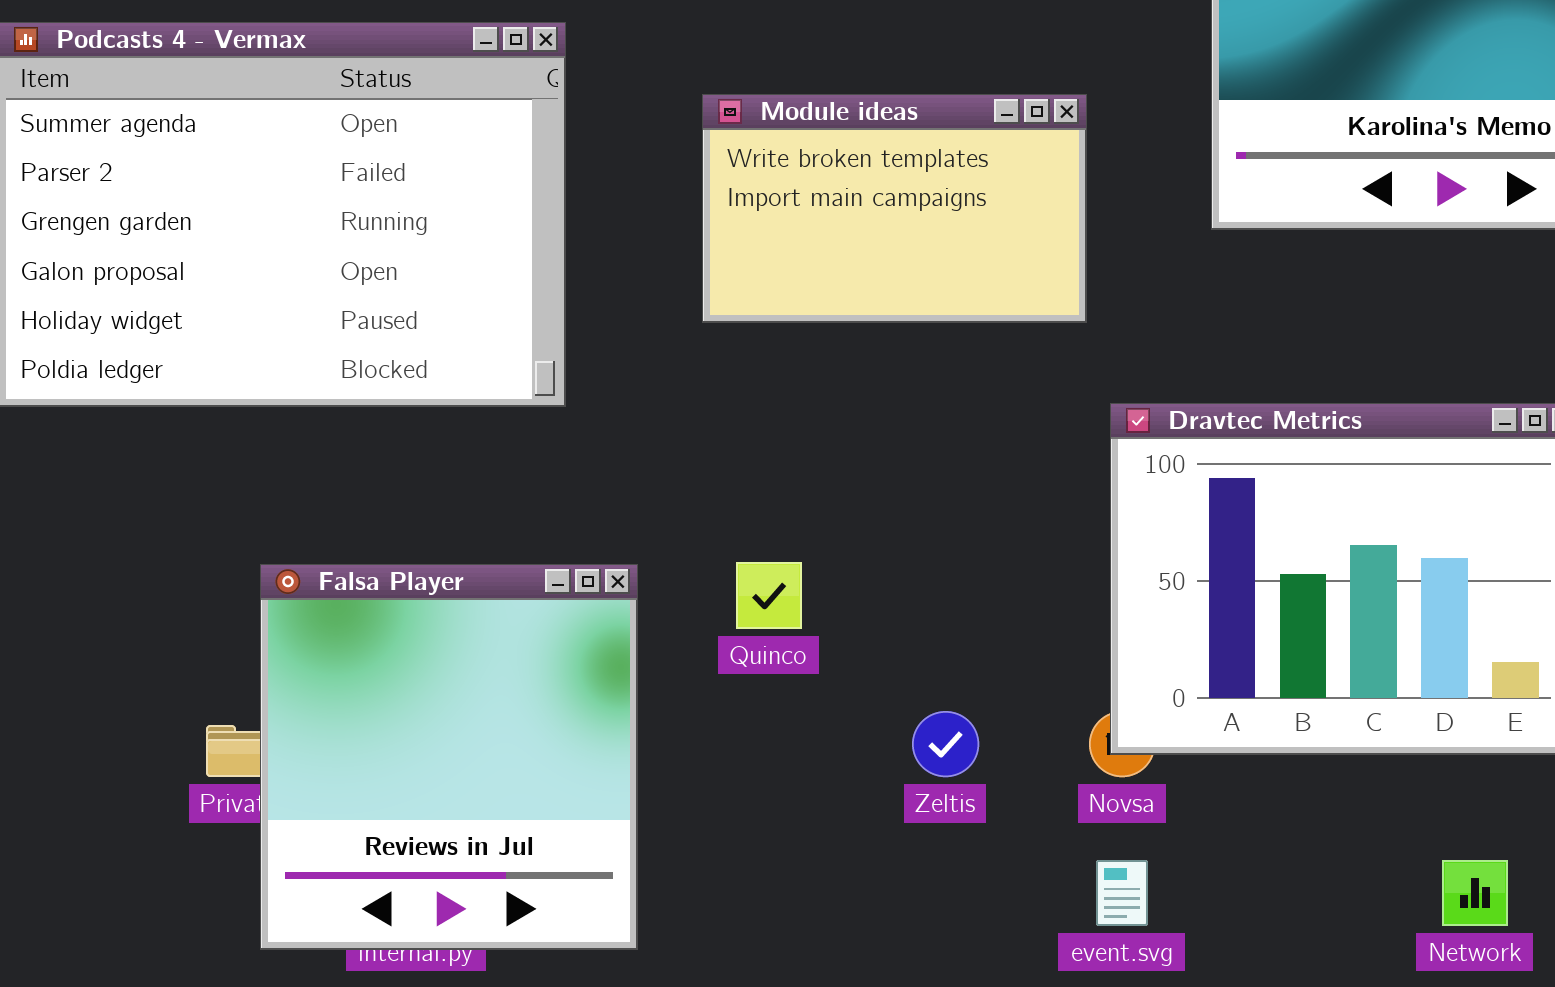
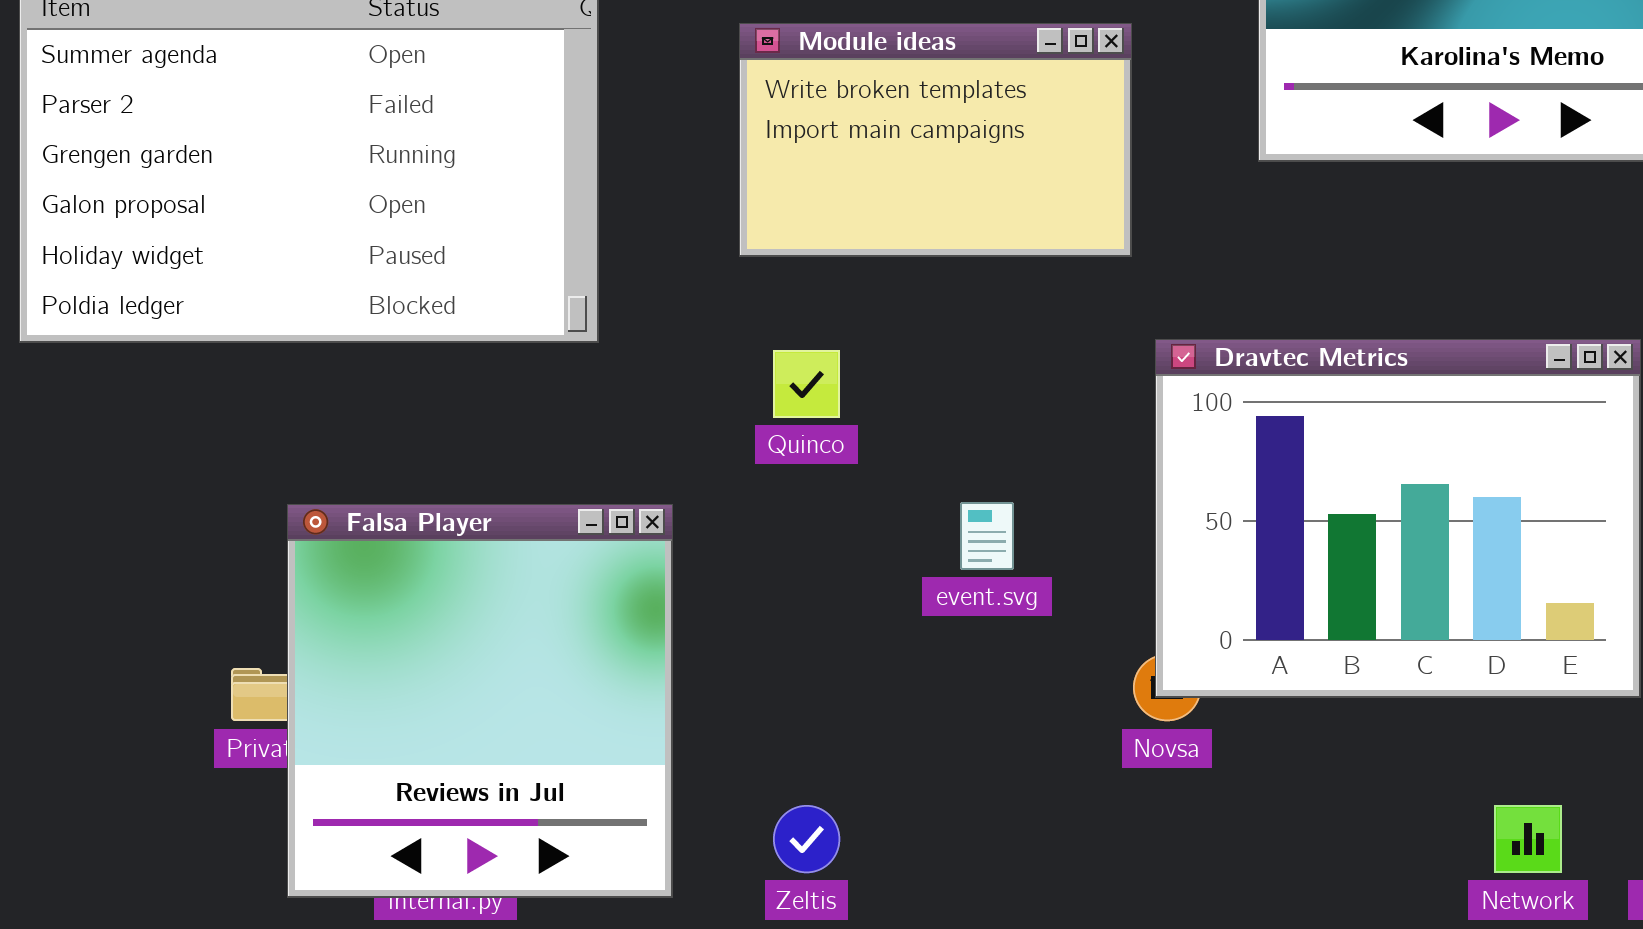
Quinco: [736,562,802,629] -> [773,350,840,418], moved
Zeltis: [912,711,979,777] -> [773,805,840,873], moved
event.svg: [1096,860,1148,926] -> [960,502,1014,570], moved

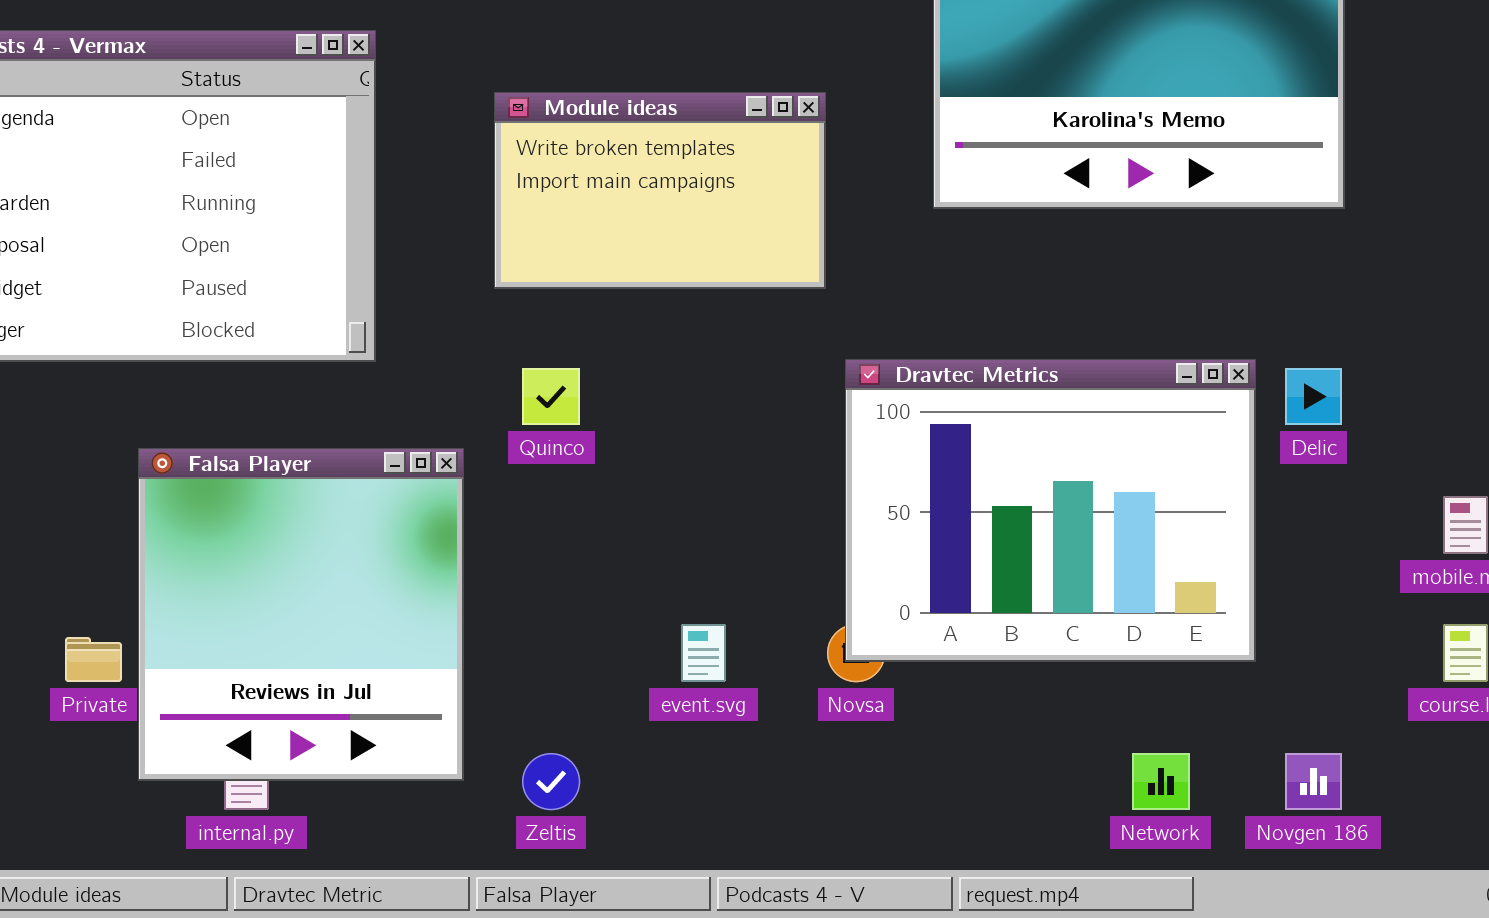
event.svg: [960,502,1014,570] -> [681,624,726,682], moved
Falsa Player: [287,504,673,898] -> [138,448,464,781], moved

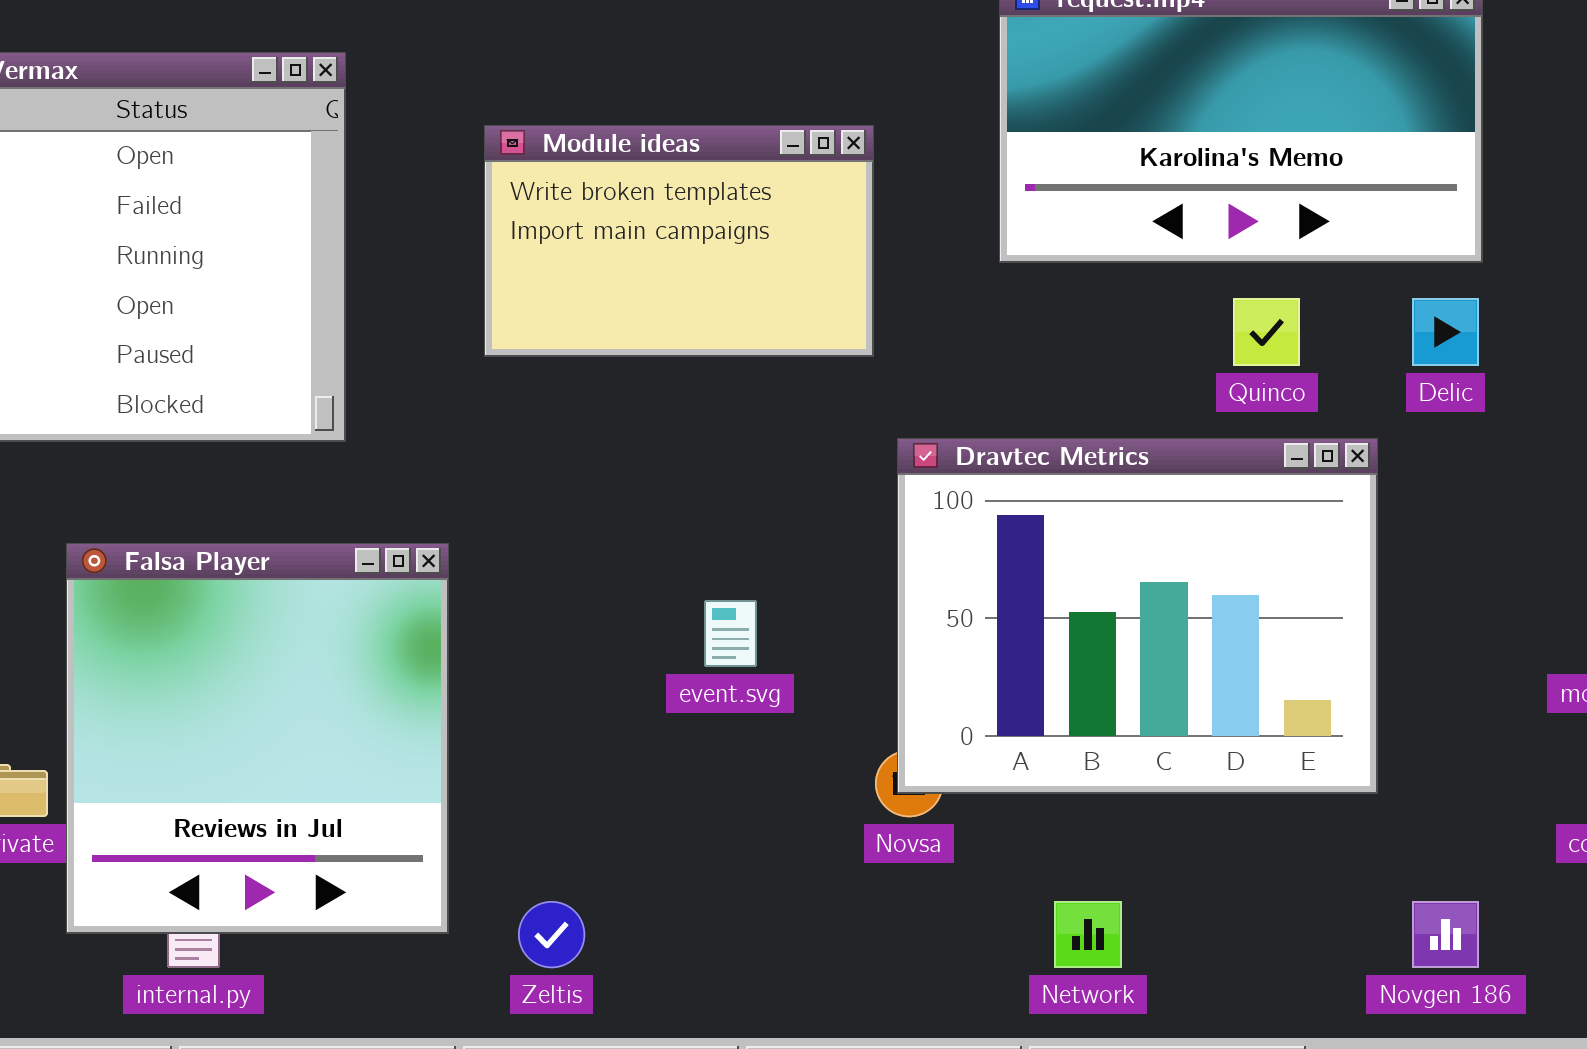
Quinco: [522,368,580,425] -> [1233,298,1300,366], moved
Delic: [1285,368,1342,425] -> [1412,298,1479,366], moved
event.svg: [681,624,726,682] -> [704,600,757,667], moved
Network: [1132,753,1190,810] -> [1054,901,1122,968], moved

